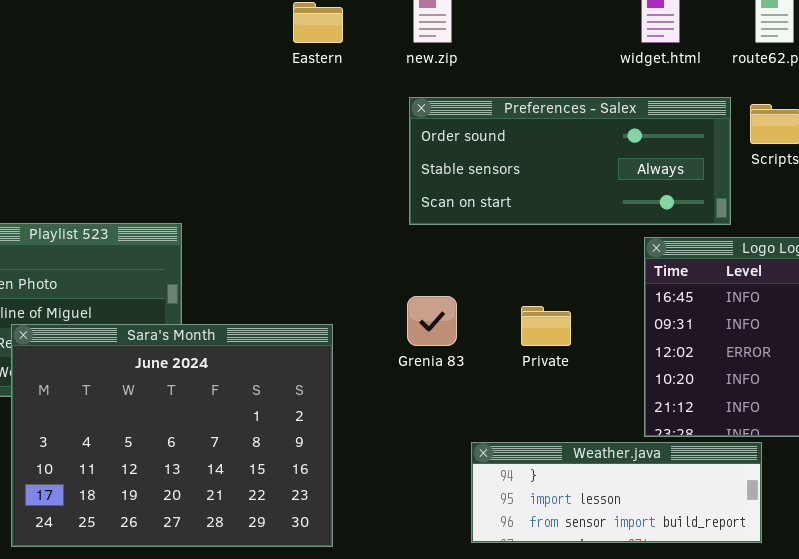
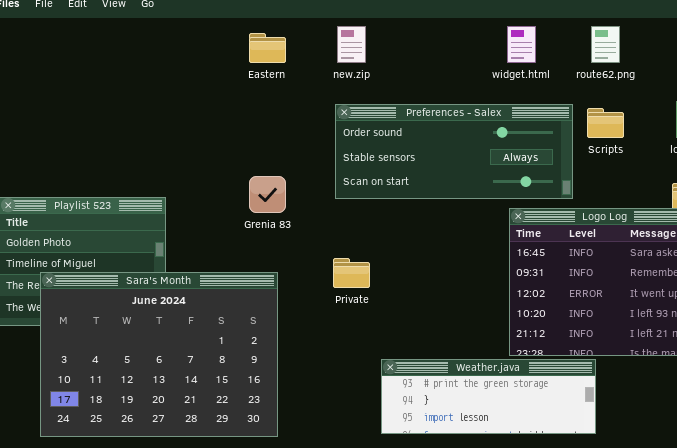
Grenia 83: [407,296,457,346] -> [249,176,286,213], moved
Private: [521,306,571,346] -> [333,258,370,288], moved
Weather.java: [471,442,762,543] -> [381,359,596,434], scrolled up 1 row

